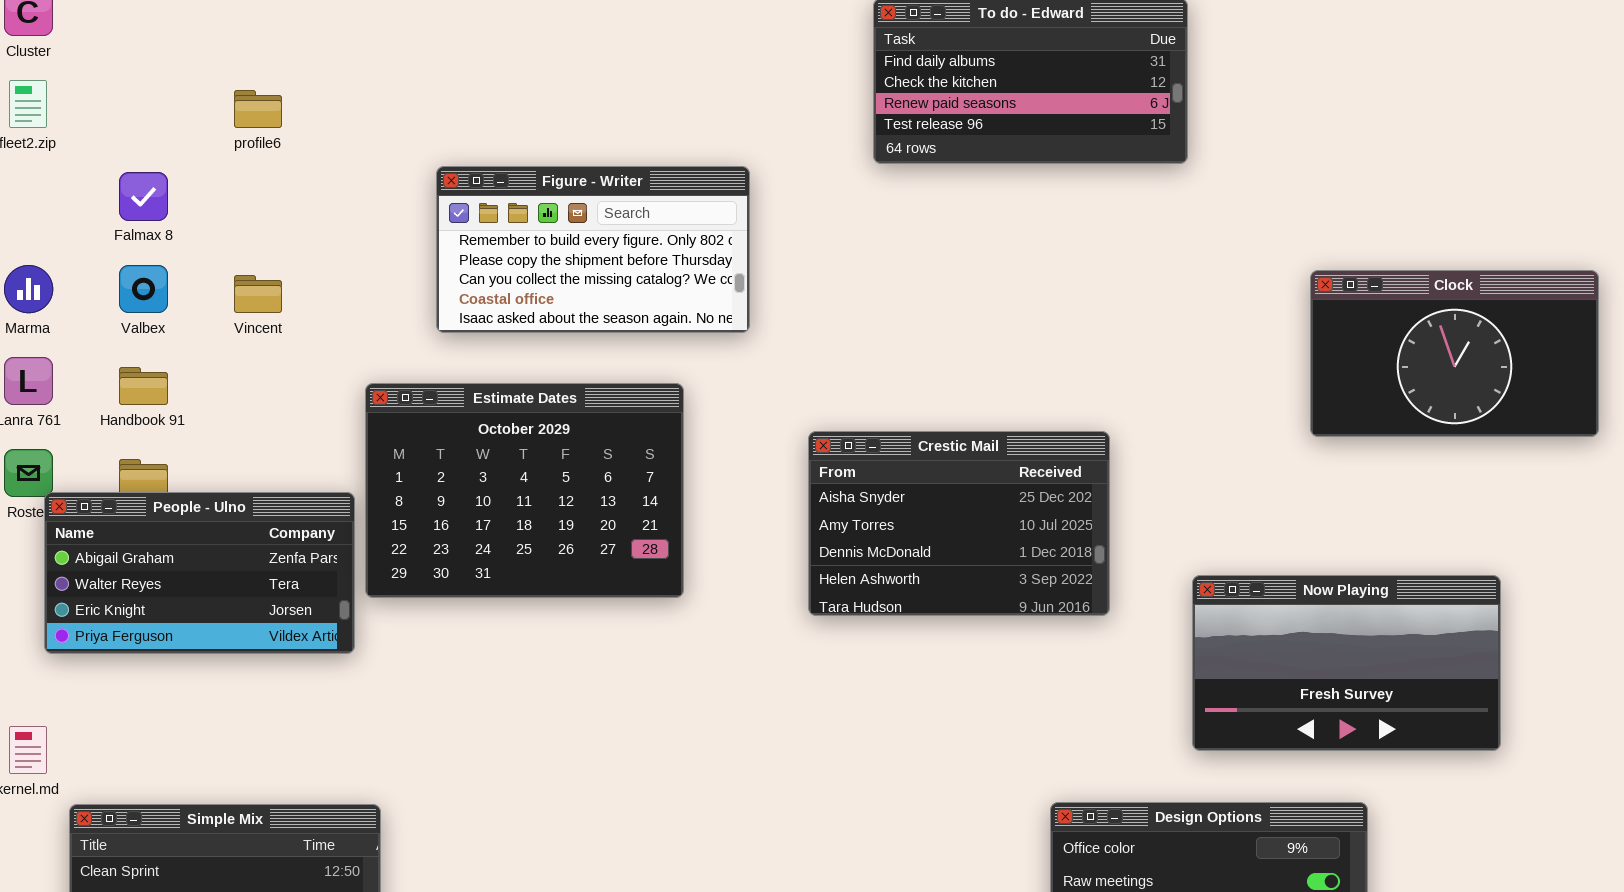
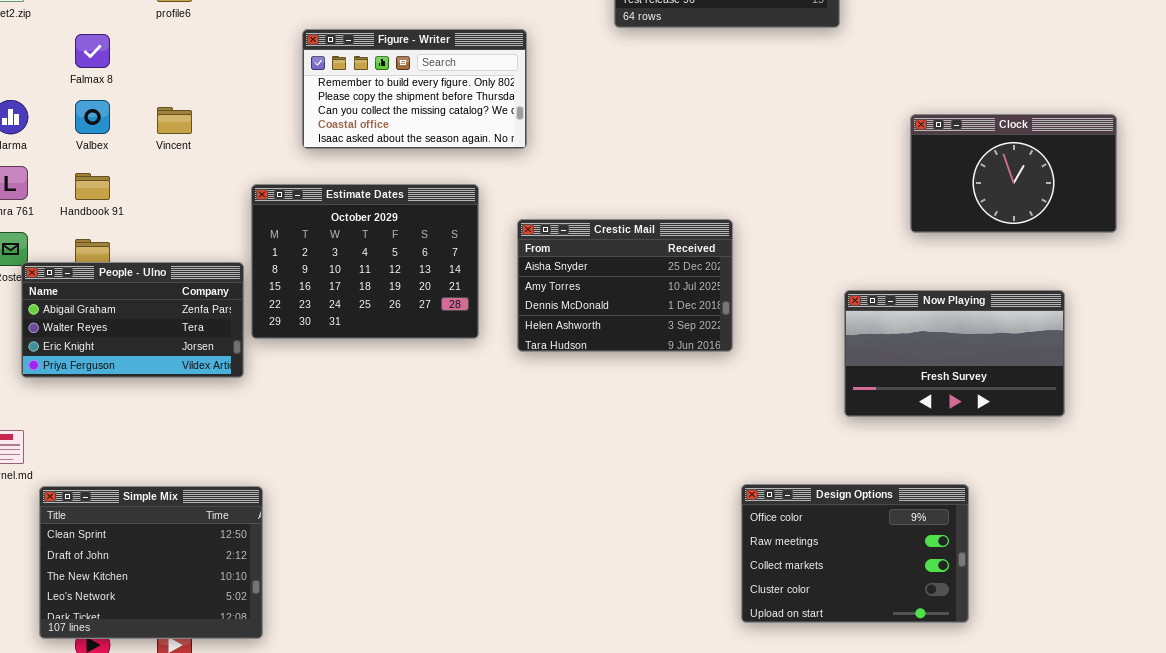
Clock: [1310,270,1599,437] -> [910,114,1117,233], moved
Crestic Mail: [808,431,1110,616] -> [517,219,733,352], moved
Now Playing: [1192,575,1501,751] -> [844,290,1065,417], moved

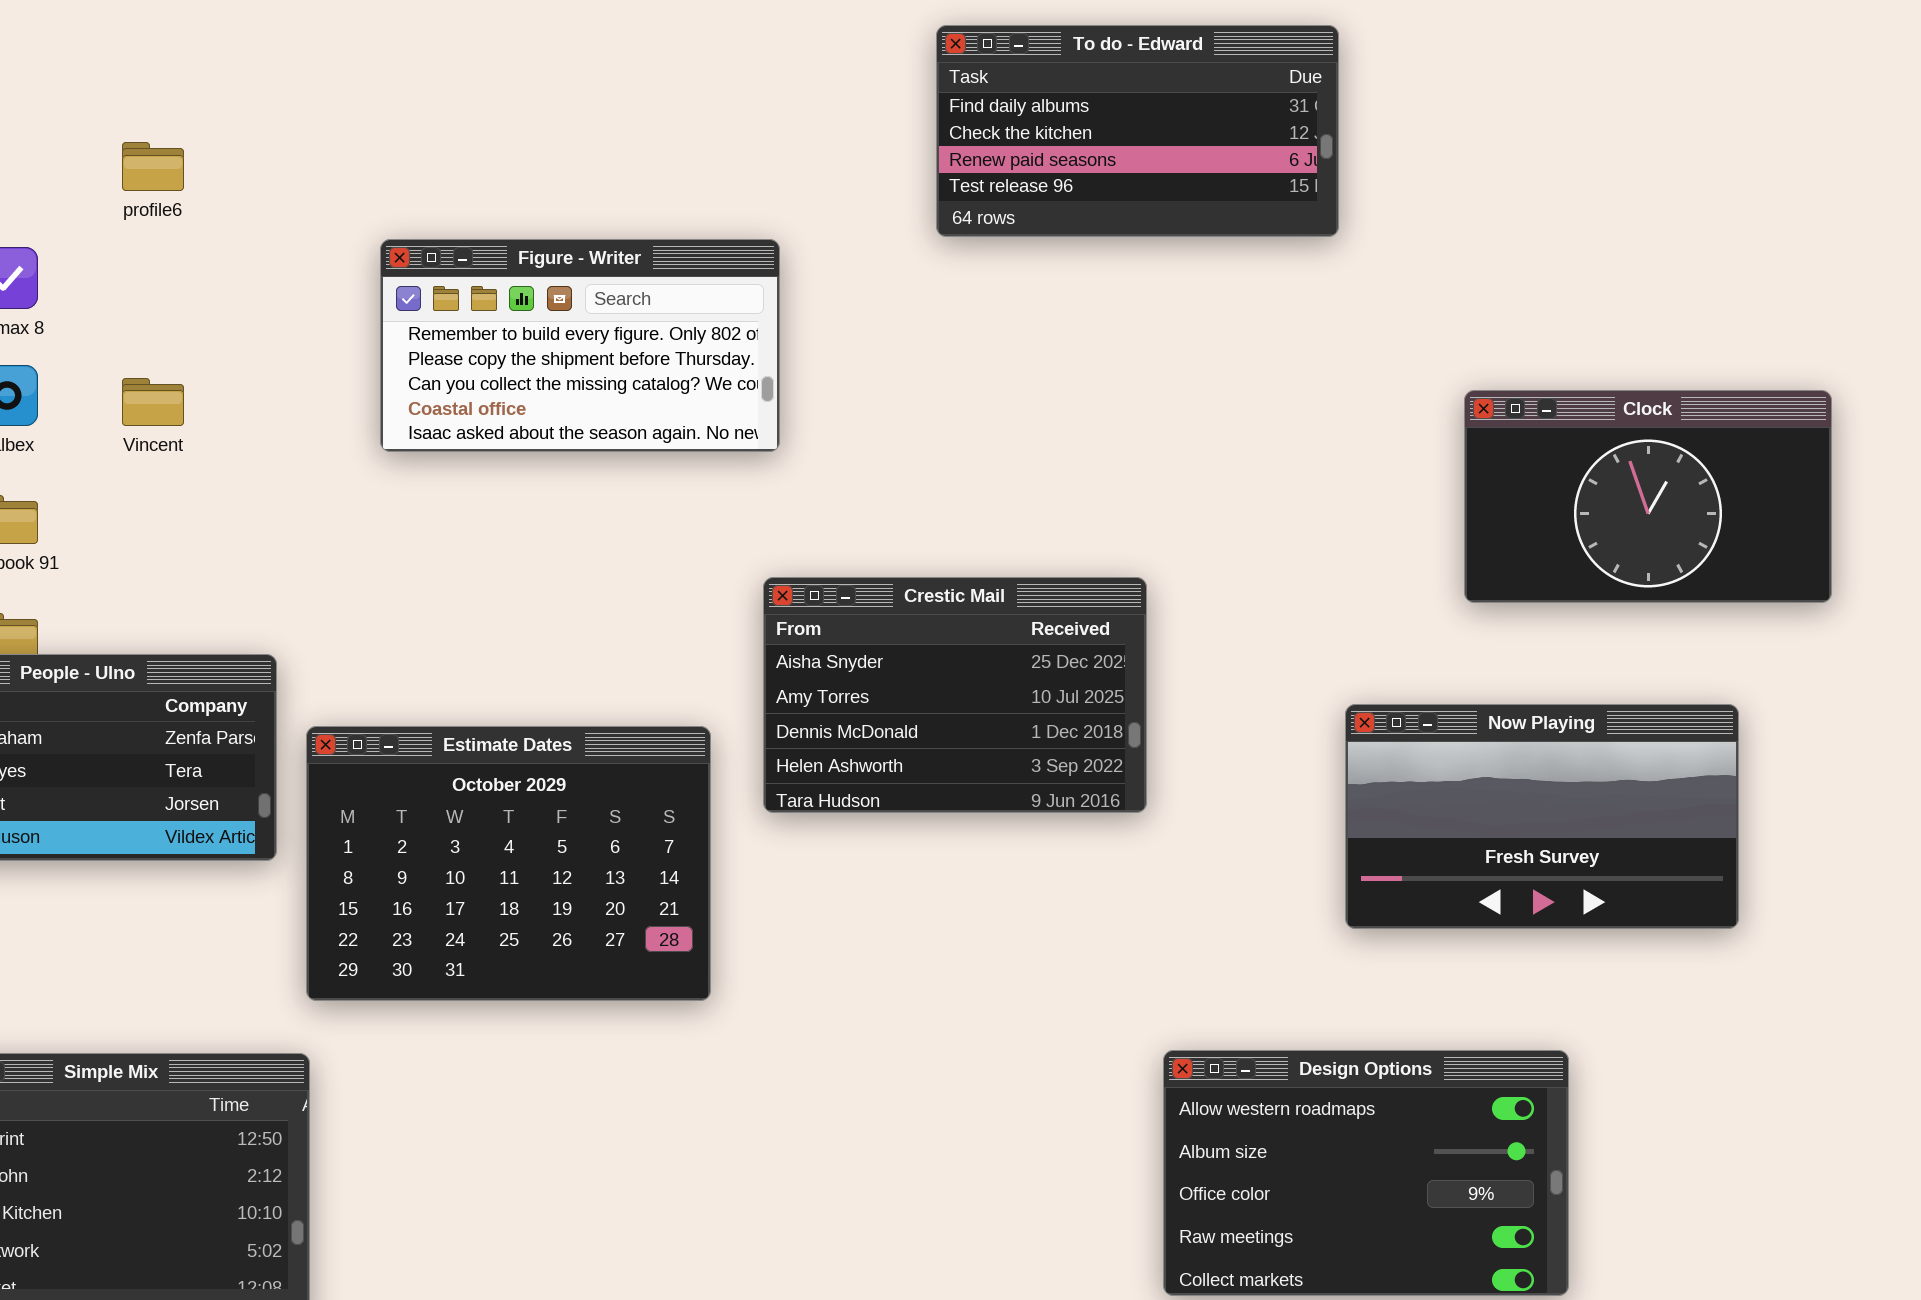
Estimate Dates: [251,184,479,339] -> [306,726,711,1001], moved
Design Options: [741,484,969,623] -> [1163,1050,1569,1296], scrolled up 2 rows

